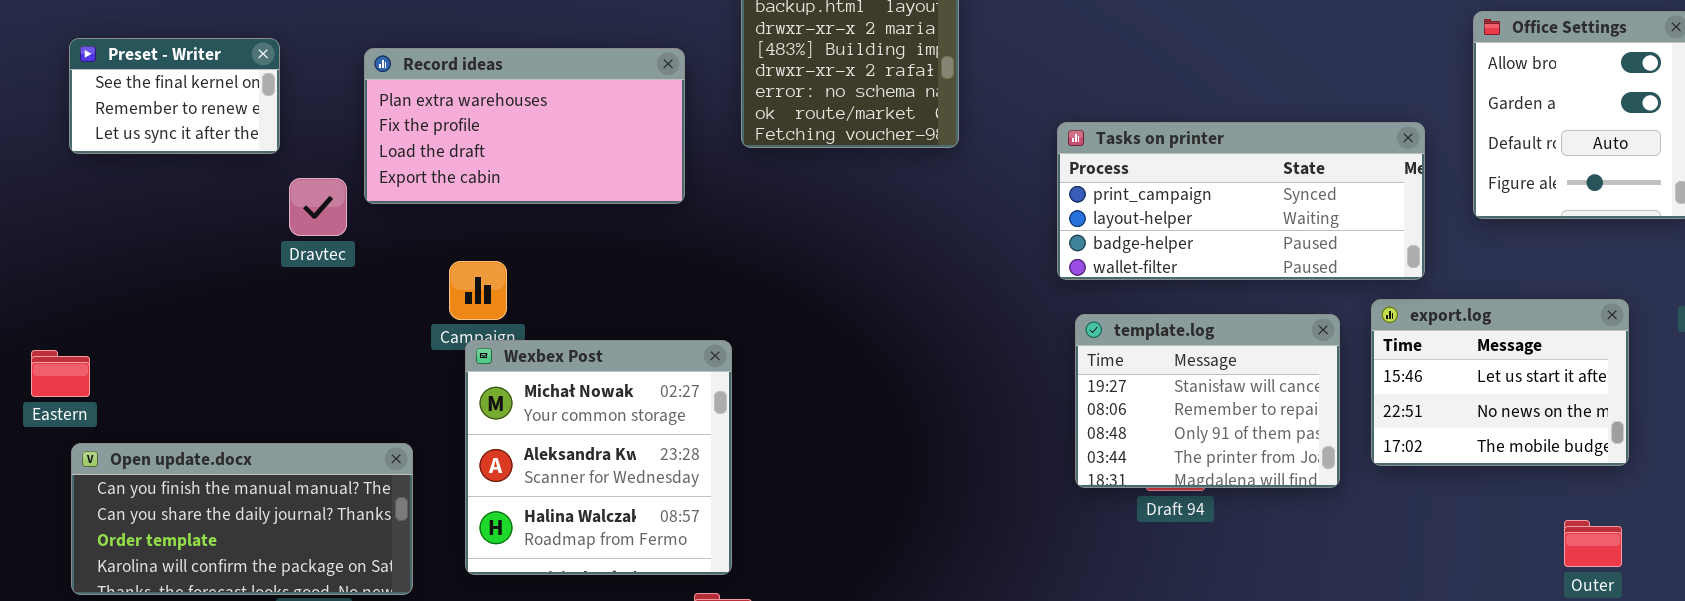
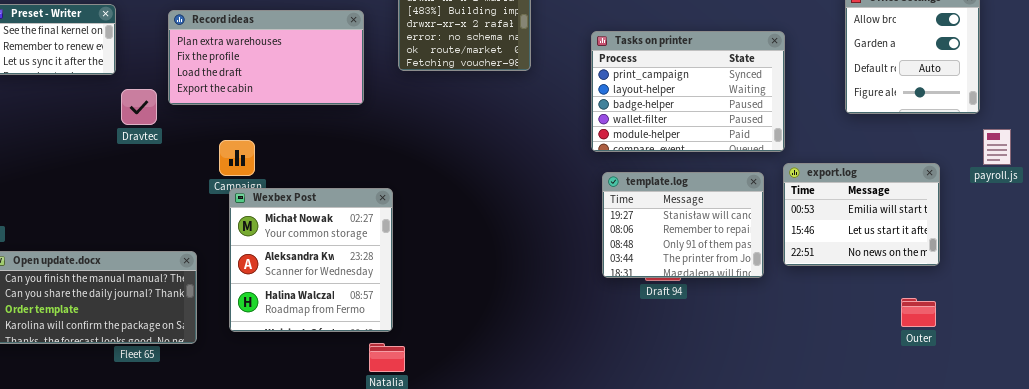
Tasks on printer: [1057,122,1425,280] -> [591,31,785,152], resized
export.log: [1371,299,1629,466] -> [783,163,940,266], scrolled up 1 row

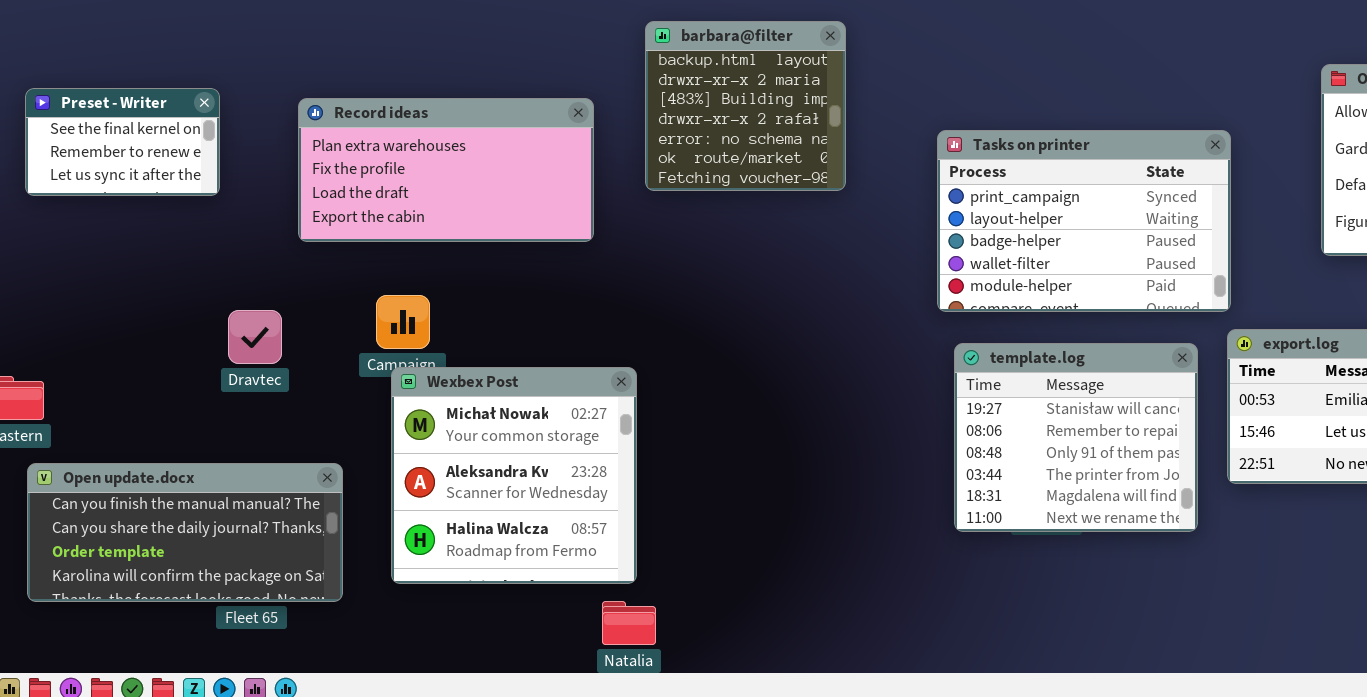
Dravtec: [121,89,157,125] -> [228,310,282,364], moved
template.log: [602,172,764,278] -> [954,343,1198,532], resized

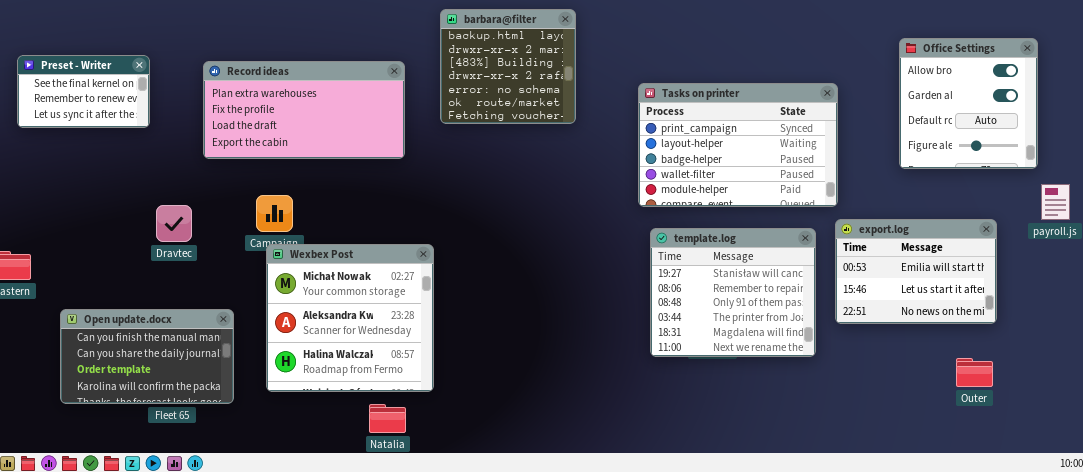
Open update.docx: [27,463,343,602] -> [60,309,234,404], resized
Natalia: [602,601,656,645] -> [369,404,406,433], moved

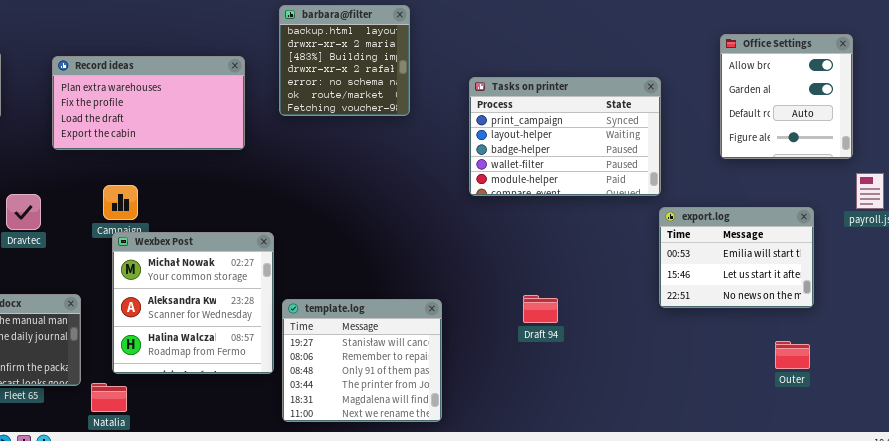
template.log: [650,228,816,357] -> [282,299,442,422], moved
Natalia: [369,404,406,433] -> [91,383,127,412], moved

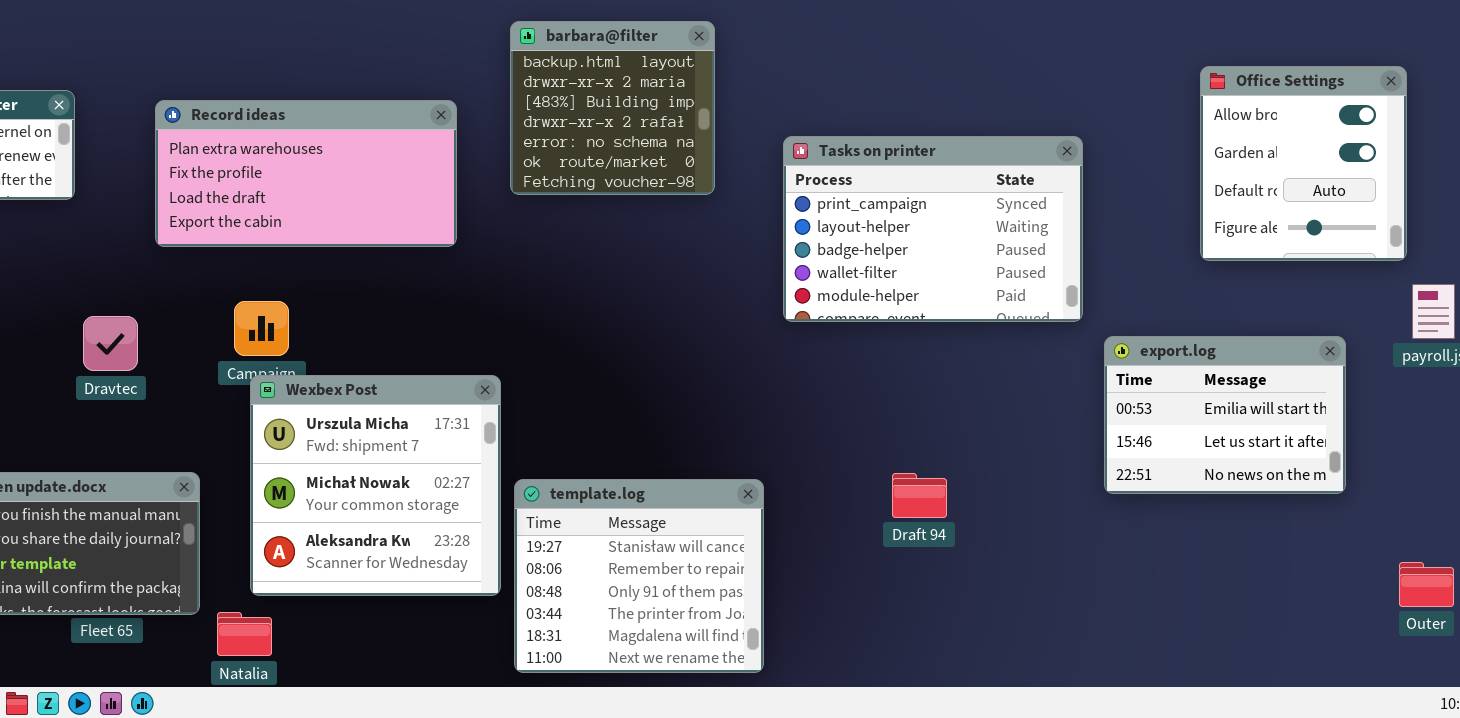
Tasks on printer: [469,77,661,196] -> [783,136,1083,322], moved
Wexbex Post: [112,232,274,374] -> [250,375,501,596], scrolled up 1 row
Outer: [775,341,810,369] -> [1399,562,1454,607], moved

